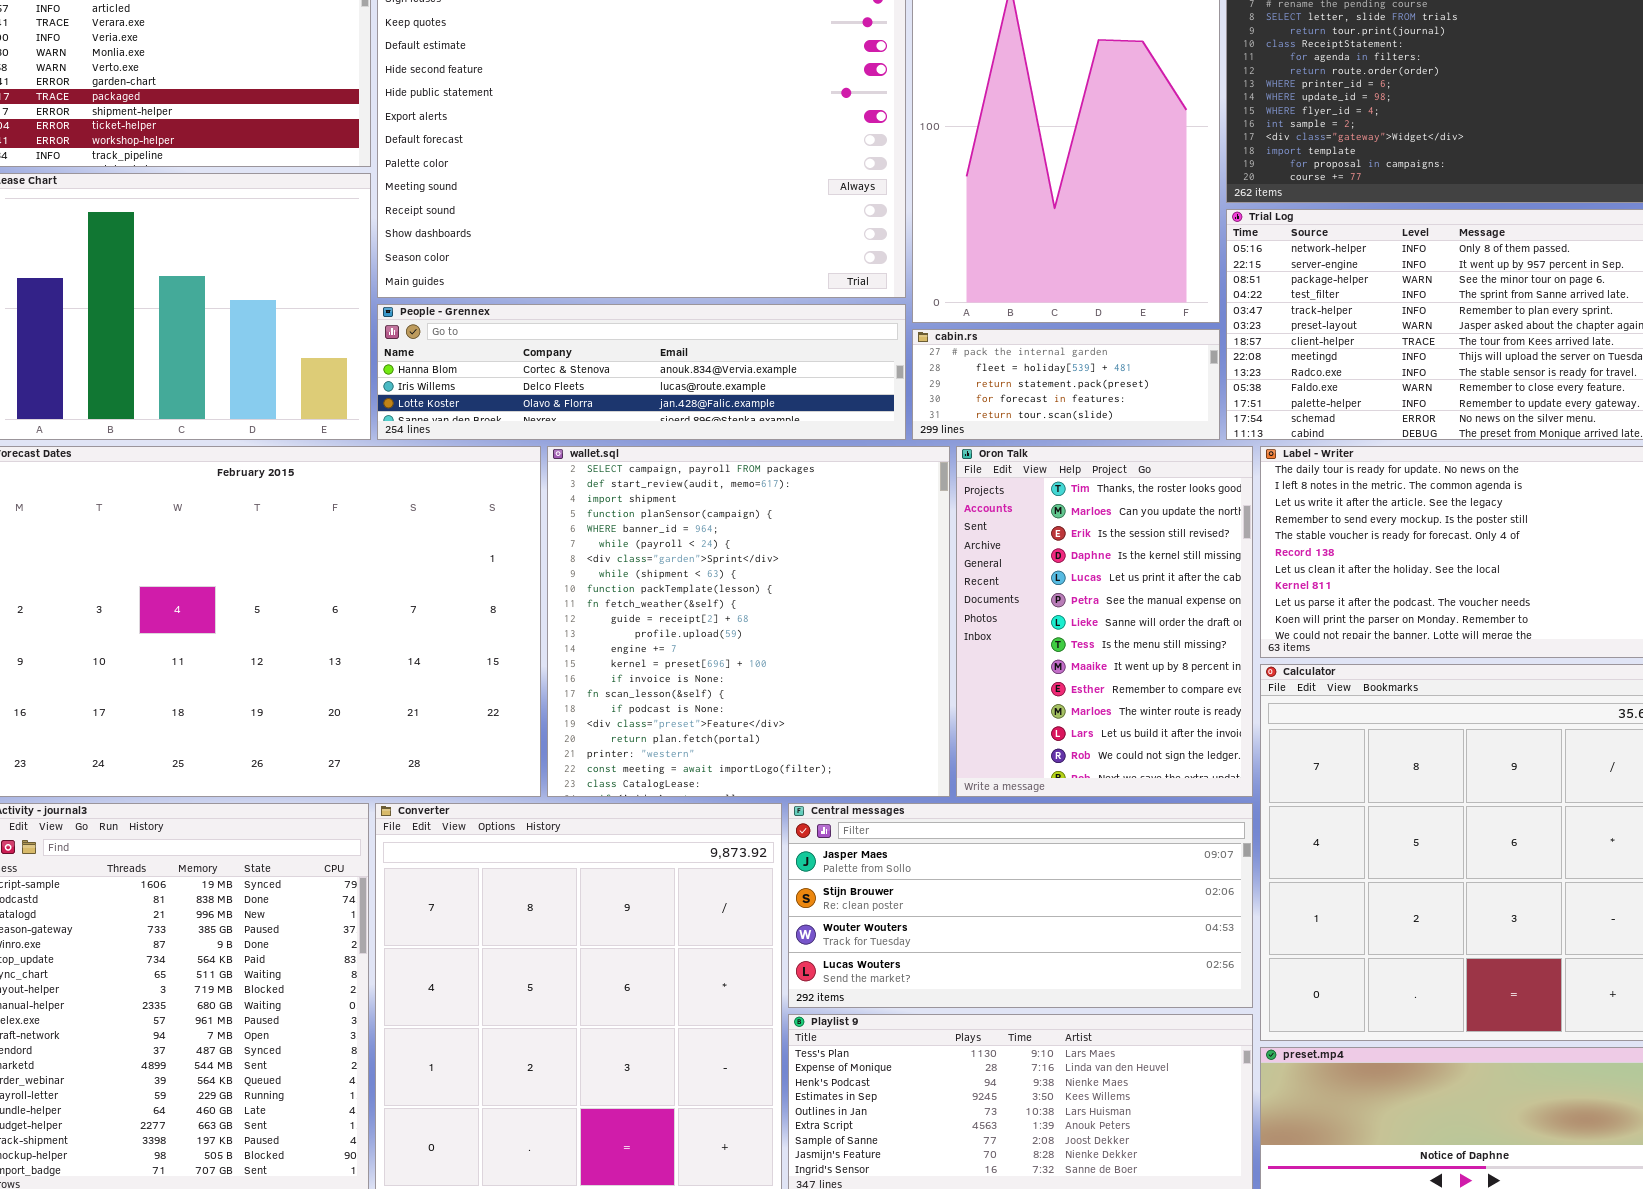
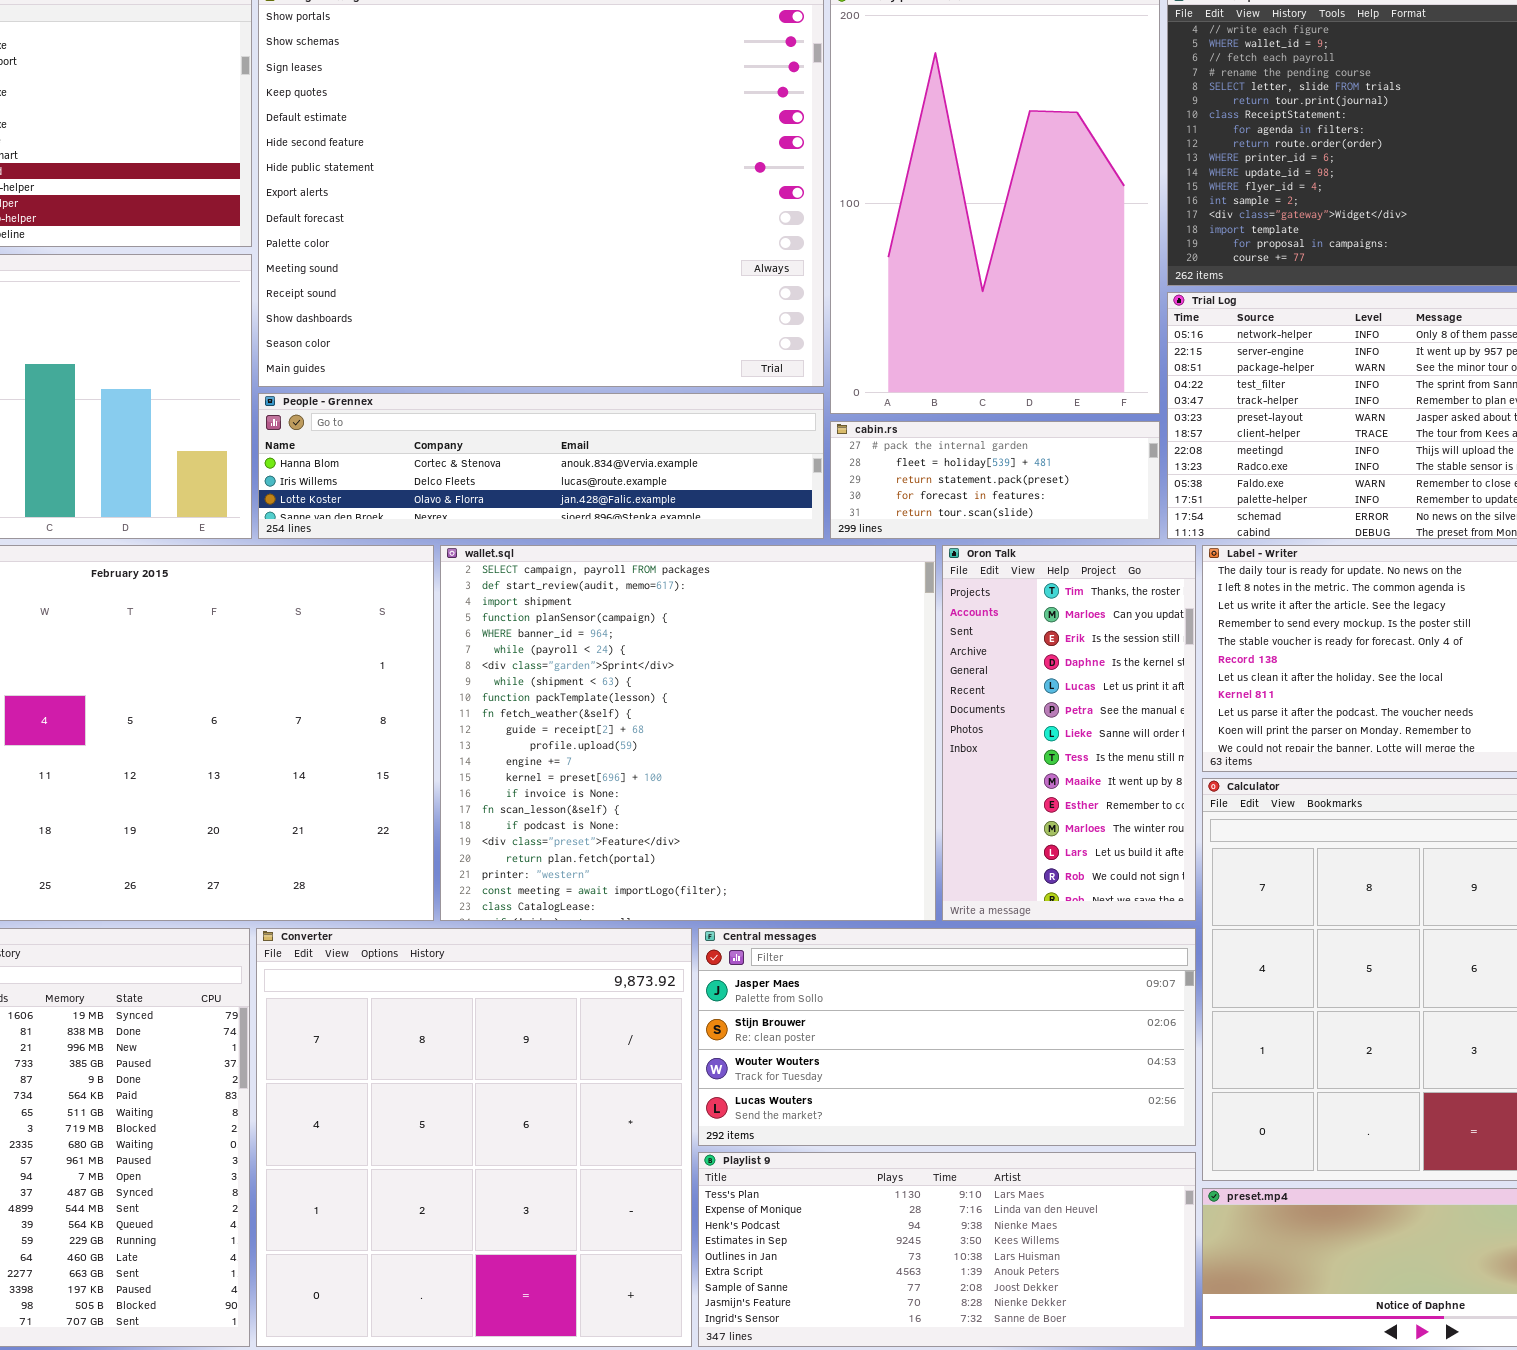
wallet.sql: [547,446,950,797] -> [440,545,936,921], resized
Oron Talk: [956,446,1253,797] -> [942,545,1196,921], resized

